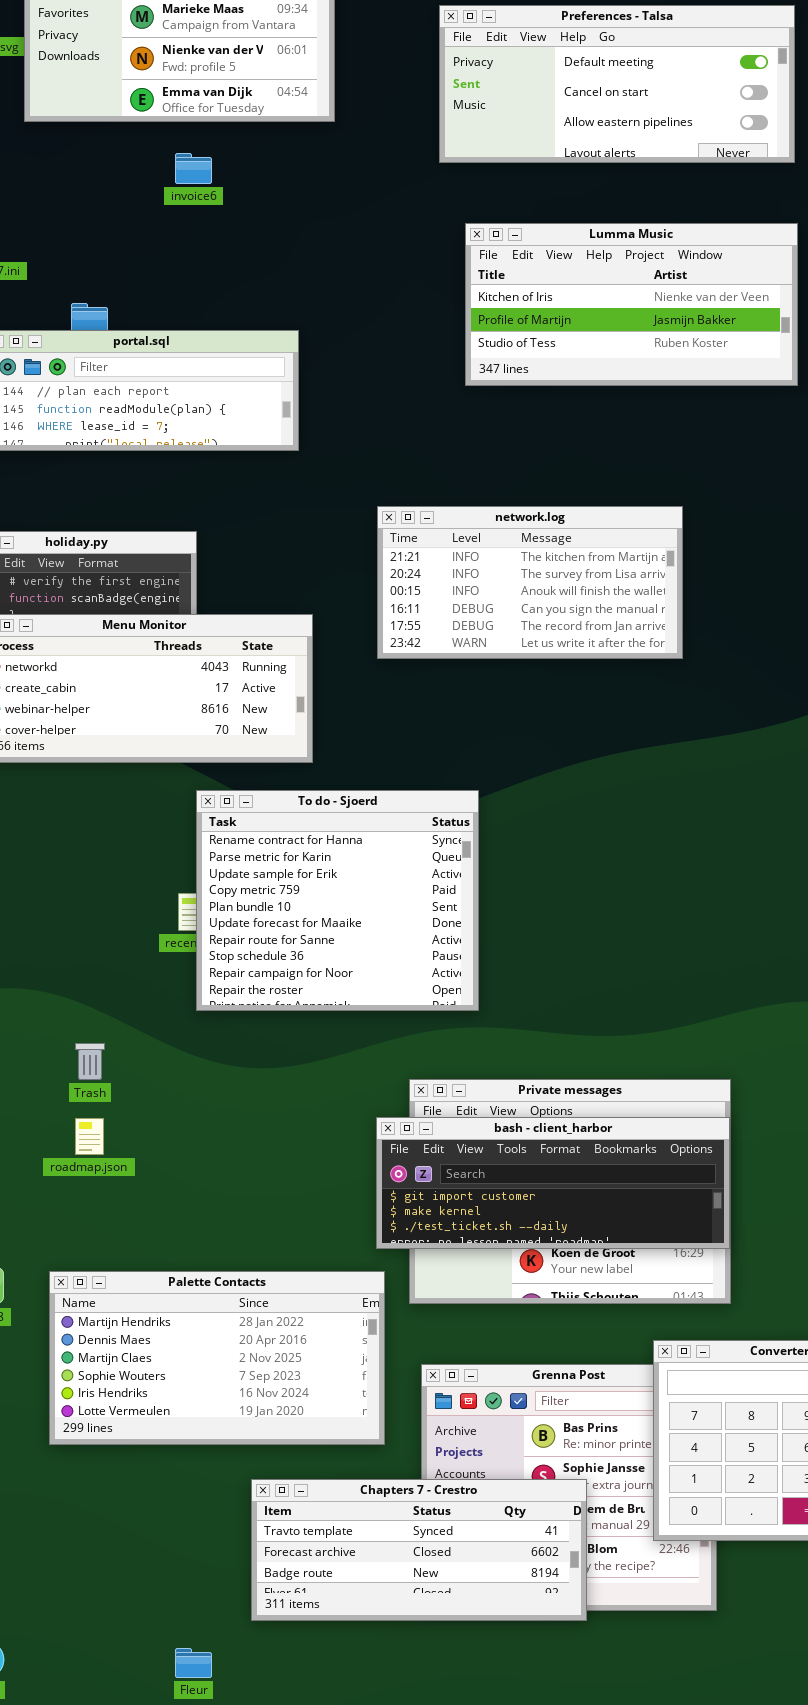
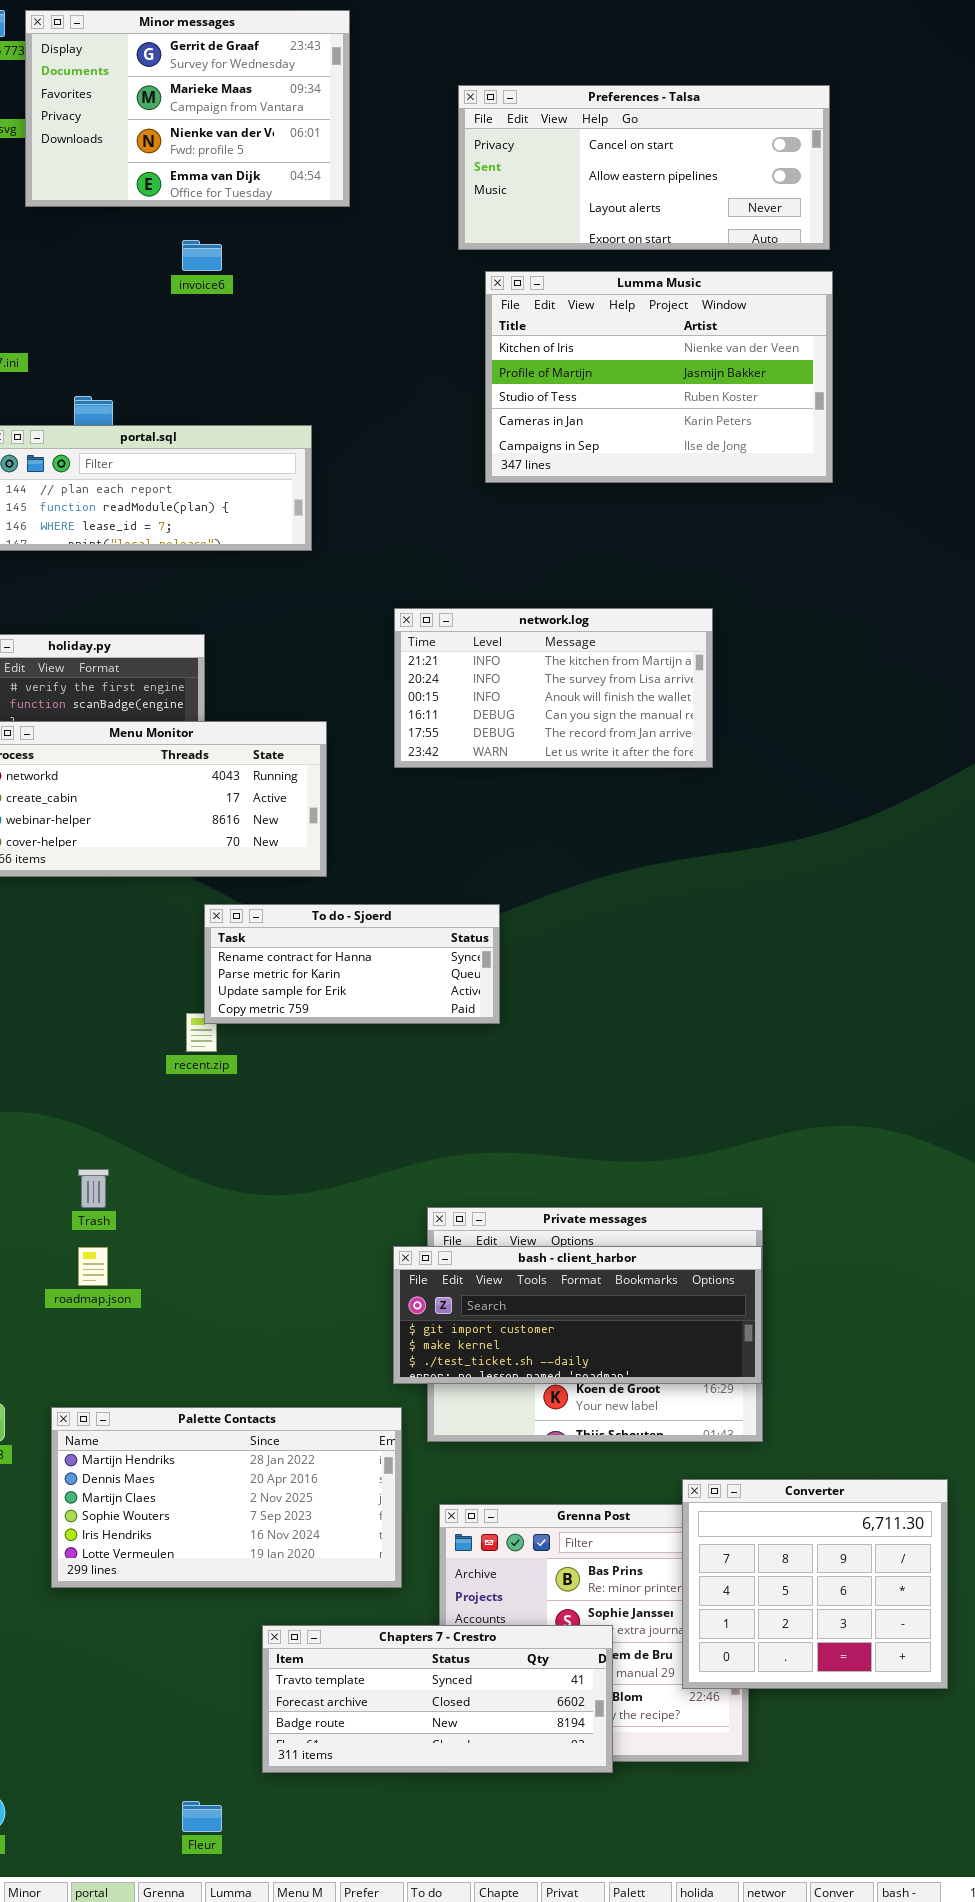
Preferences - Talsa: [439,5,795,163] -> [458,85,830,250], scrolled down 1 row
Lumma Music: [465,223,798,386] -> [485,271,833,483], resized
To do - Sjoerd: [196,790,479,1011] -> [204,904,500,1024], resized

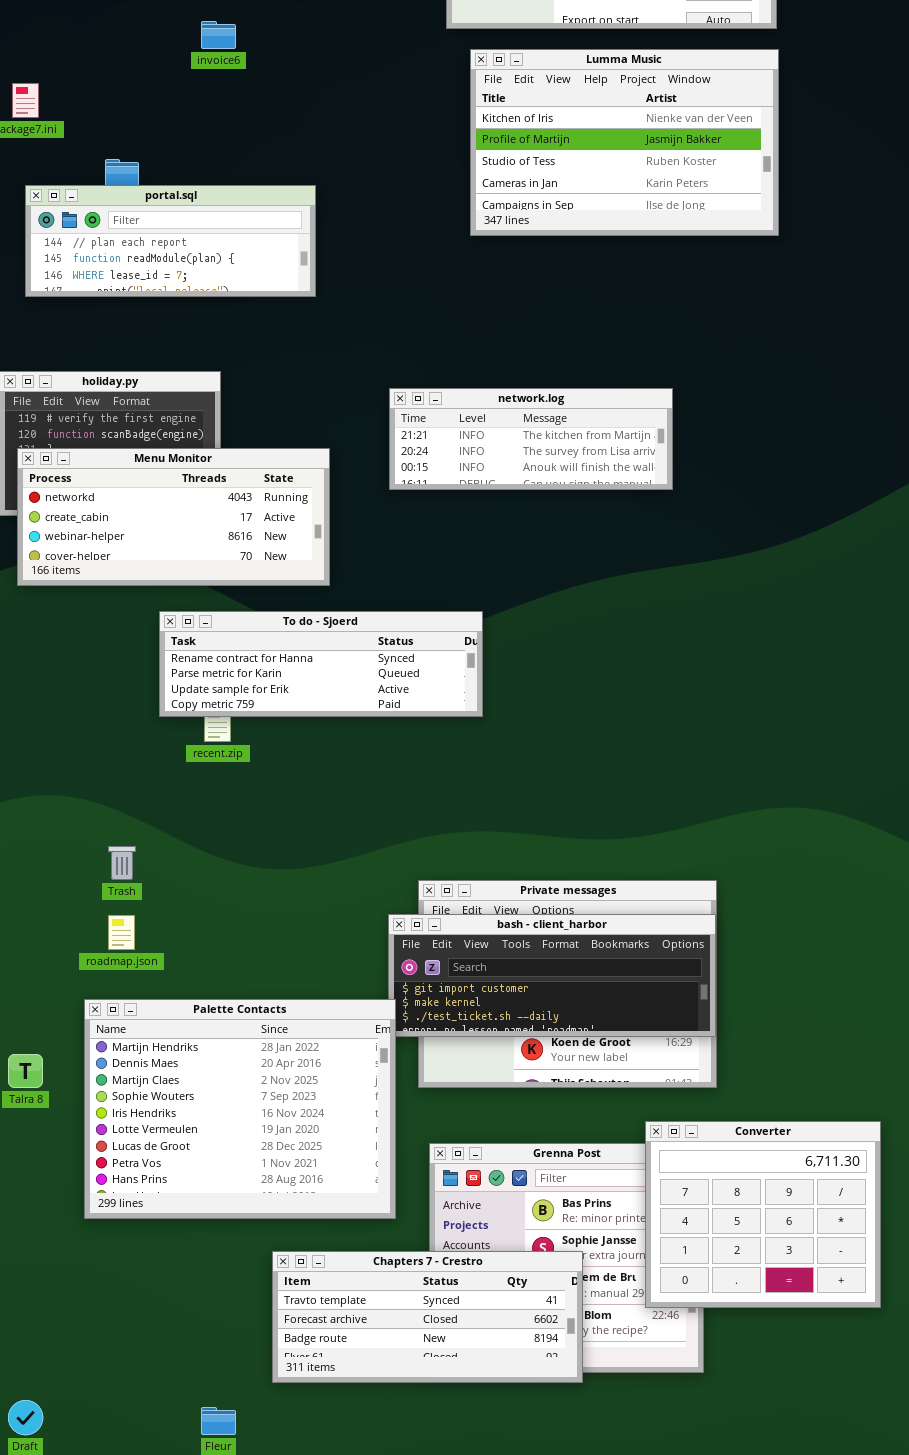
network.log: [394,608,713,768] -> [389,388,673,490], resized
To do - Sjoerd: [204,904,500,1024] -> [159,611,483,717], resized
Palette Contacts: [51,1407,402,1588] -> [84,999,396,1219], resized

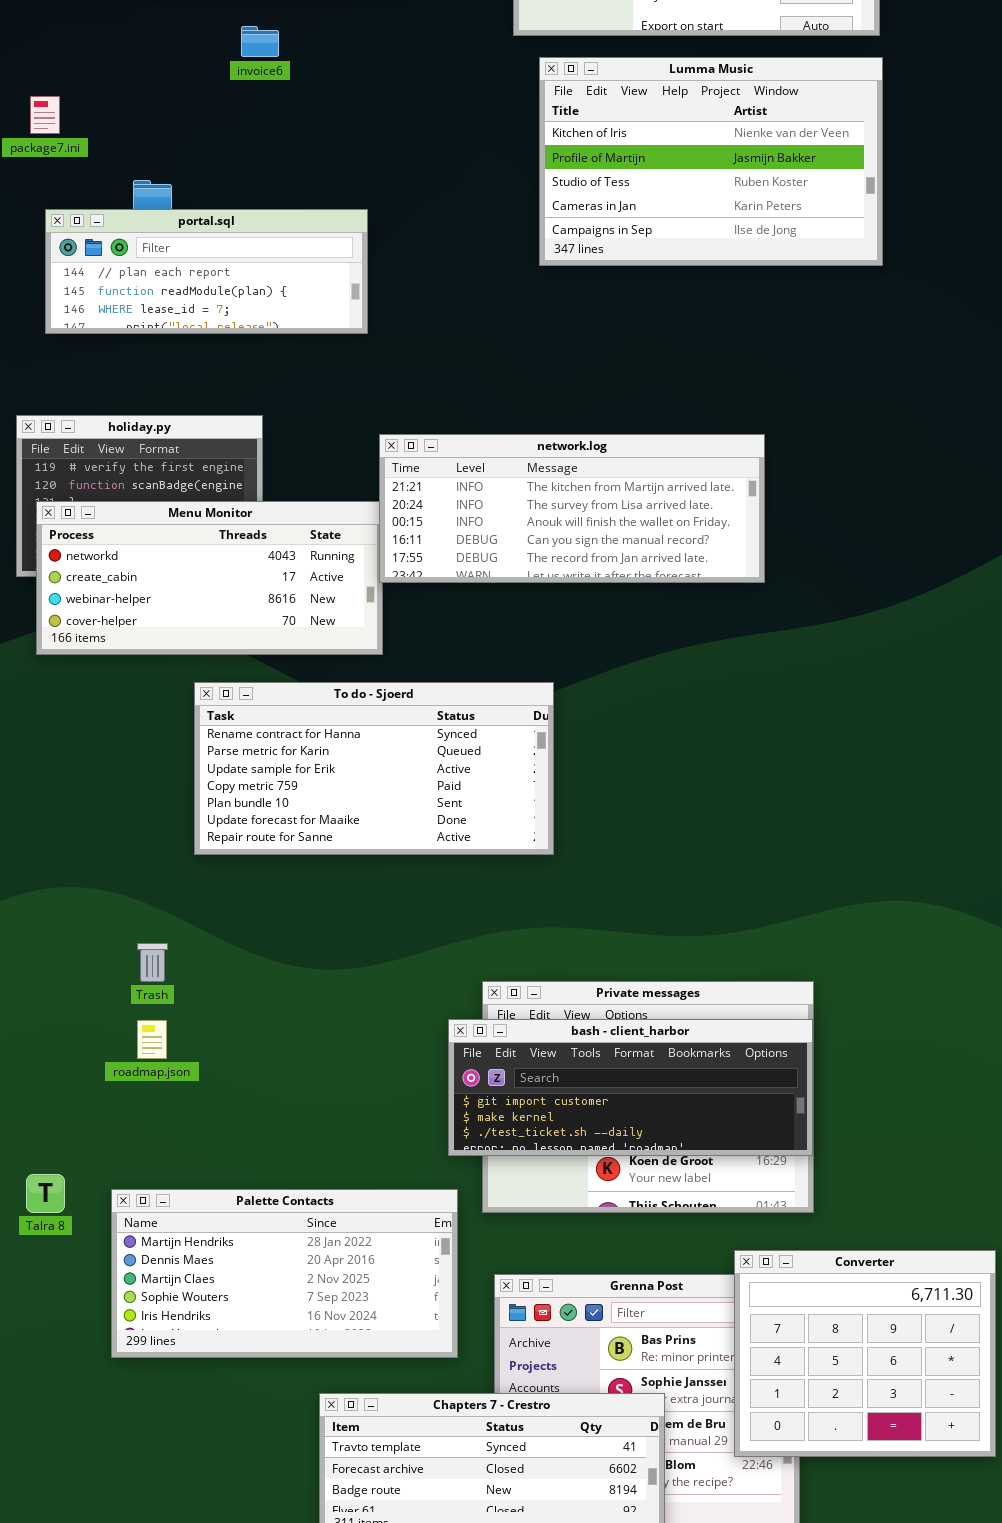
network.log: [389,388,673,490] -> [379,434,765,583], resized
To do - Sjoerd: [159,611,483,717] -> [194,682,554,855], resized
Palette Contacts: [84,999,396,1219] -> [111,1189,458,1358], resized

